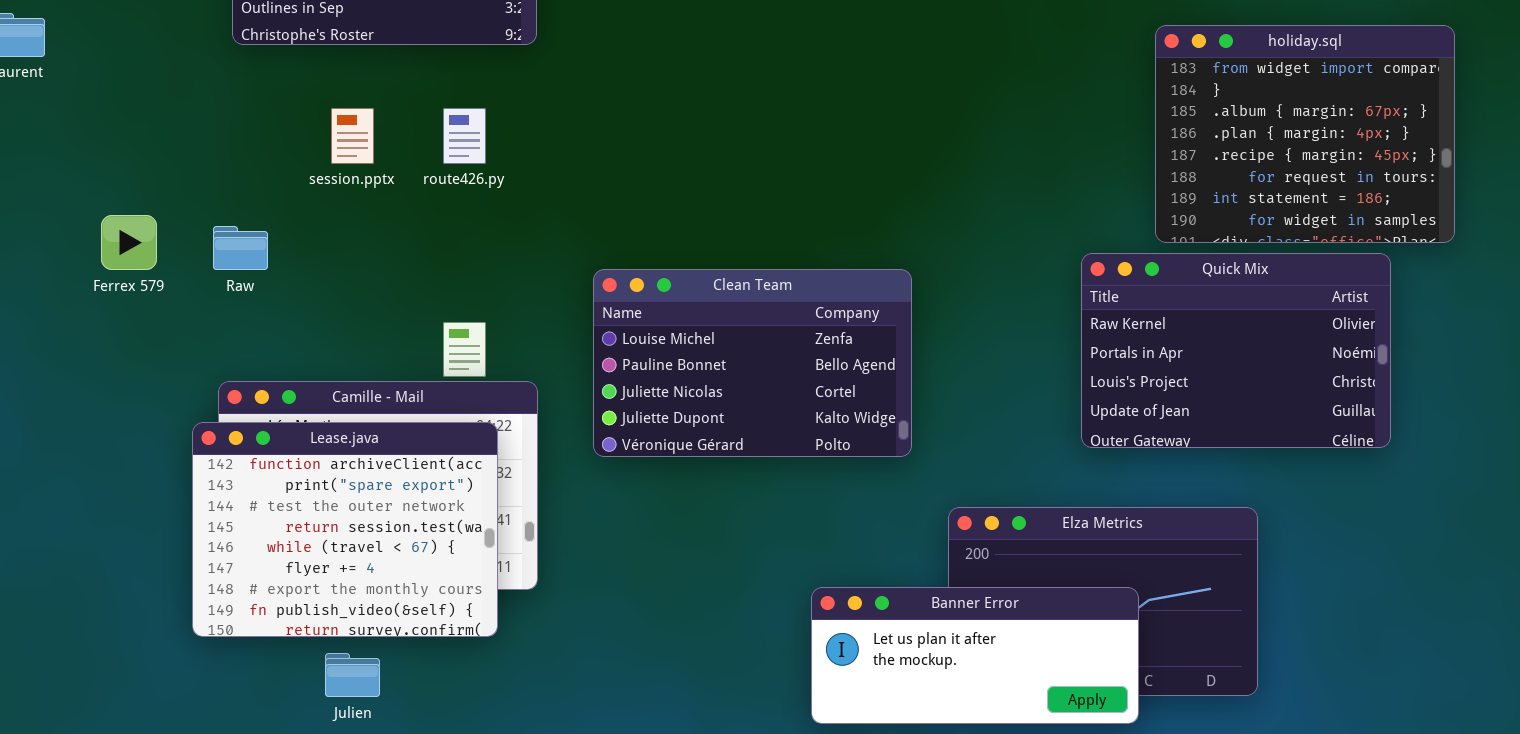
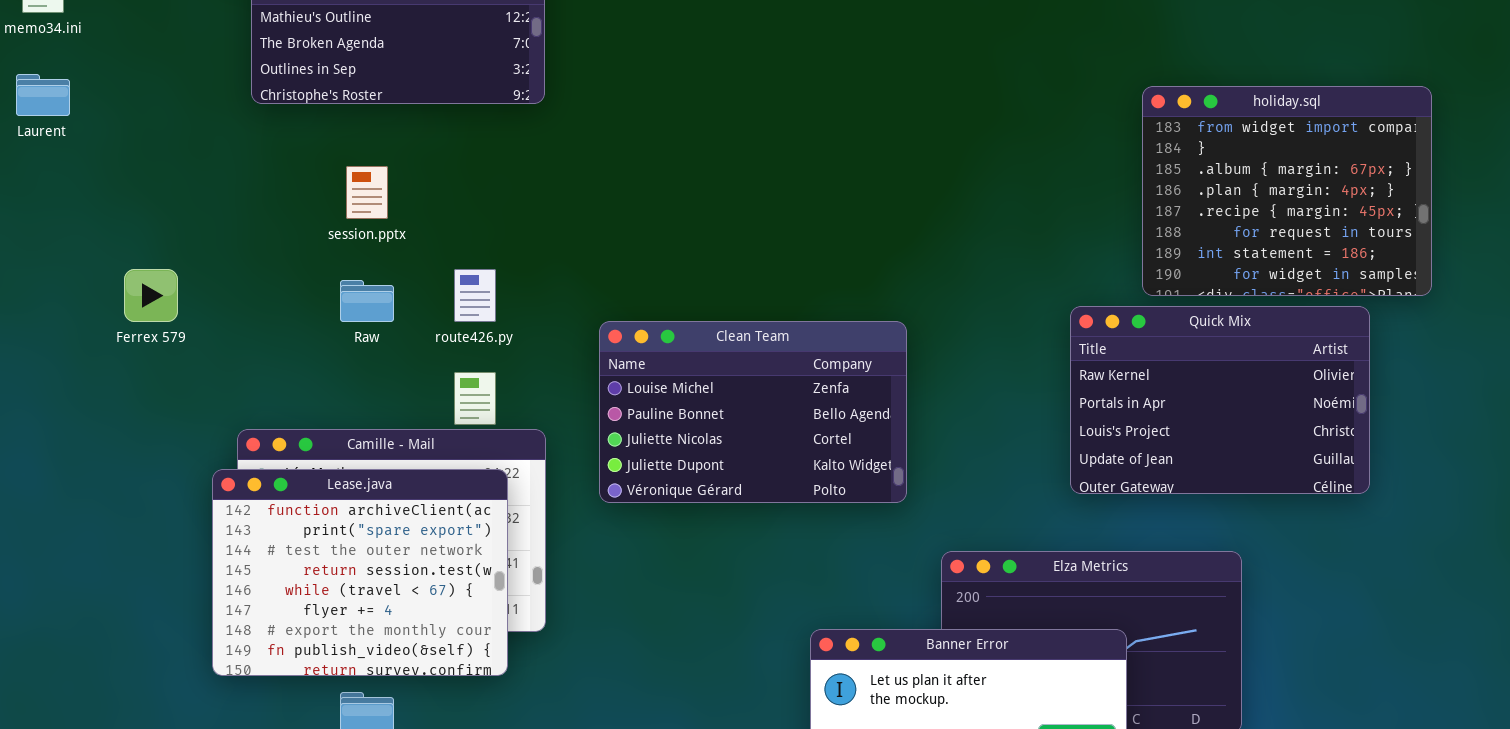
route426.py: [443,108,486,164] -> [454,269,496,322], moved
Raw: [213,226,268,270] -> [340,280,394,322], moved

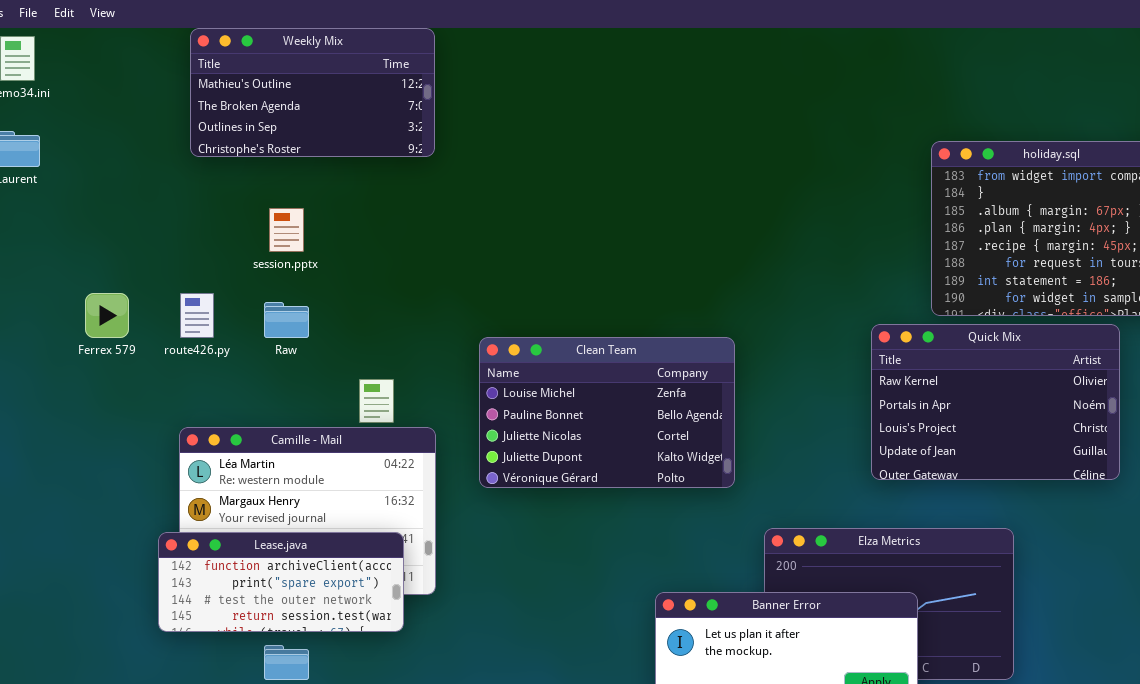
route426.py: [454,269,496,322] -> [180,293,214,338], moved
Lease.java: [212,469,508,676] -> [158,532,404,632], resized

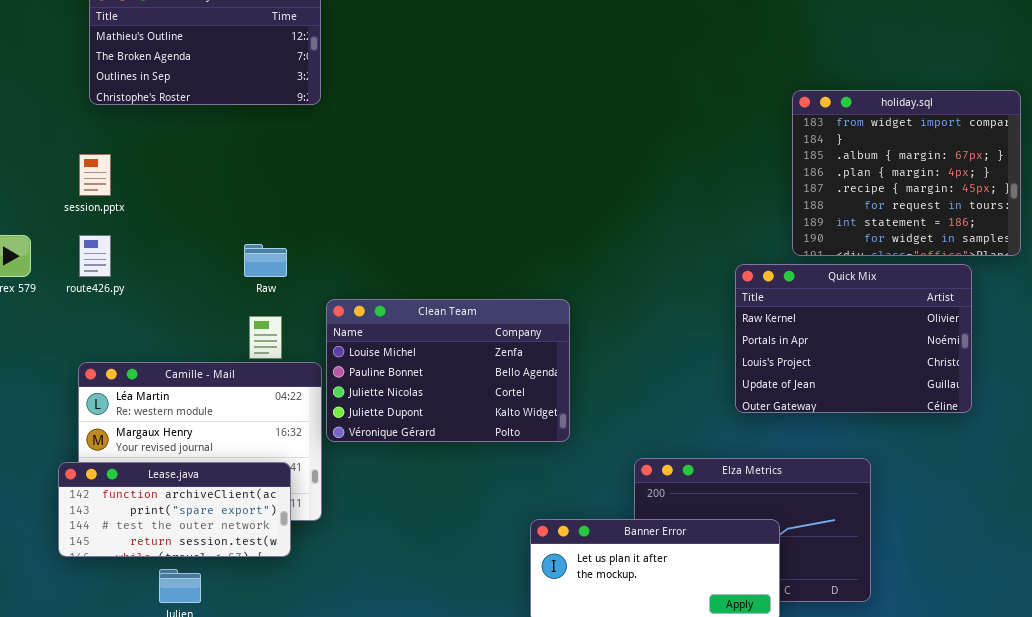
session.pptx: [269,208,304,252] -> [79,154,111,196], moved
Raw: [264,302,309,338] -> [244,244,287,277], moved
Clean Team: [479,337,735,488] -> [326,299,570,442], moved

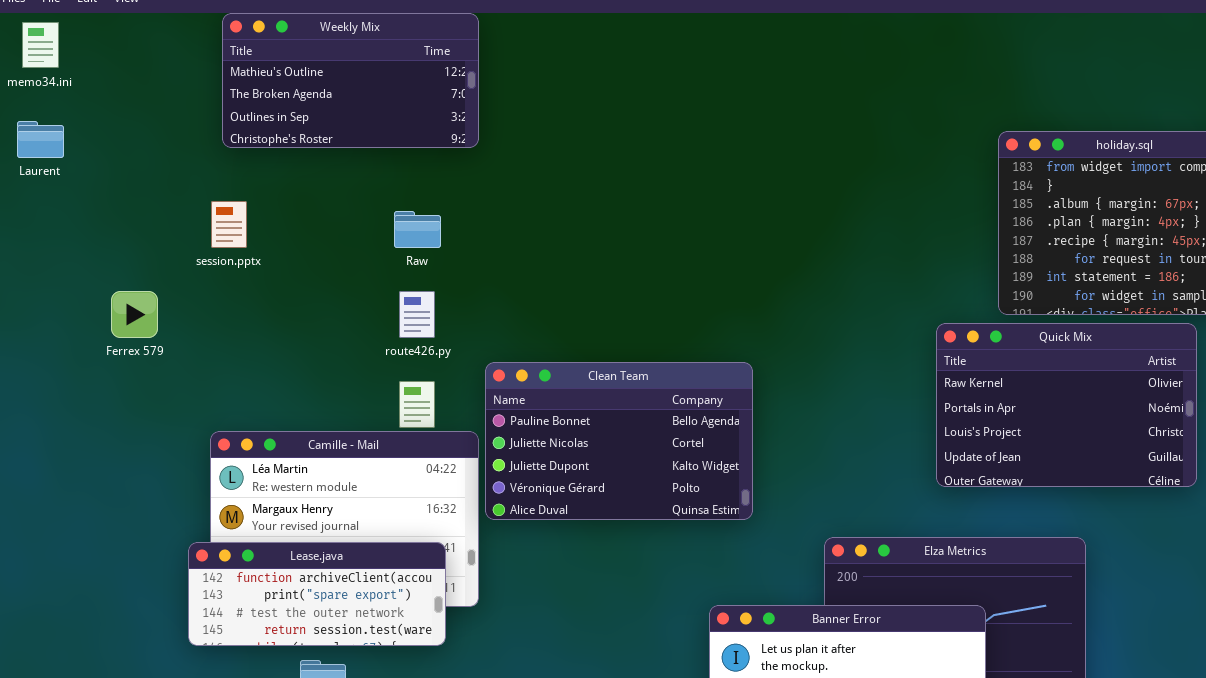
route426.py: [79,235,111,277] -> [399,291,435,338], moved
Raw: [244,244,287,277] -> [394,211,441,248], moved
Clean Team: [326,299,570,442] -> [485,362,753,520], scrolled down 1 row

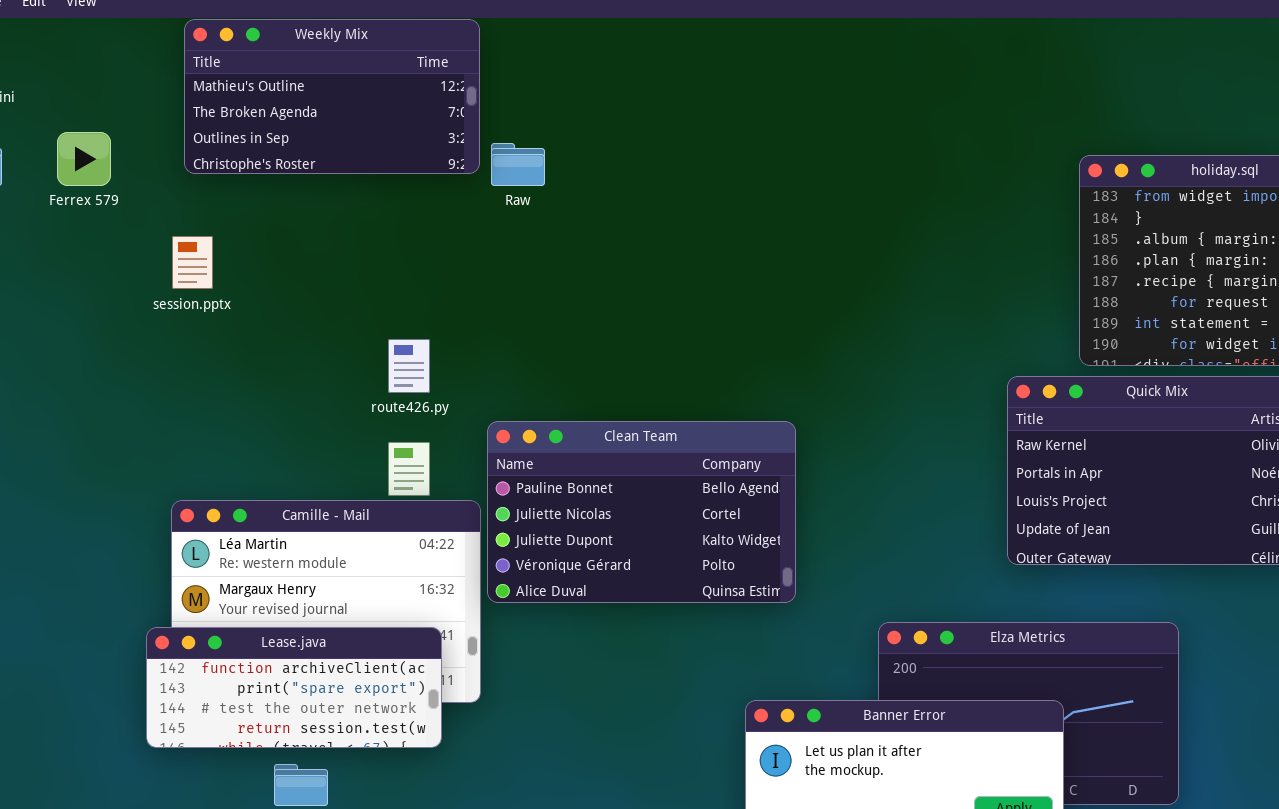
Raw: [394,211,441,248] -> [491,143,545,186], moved
Ferrex 579: [111,291,158,338] -> [57,132,111,186], moved

